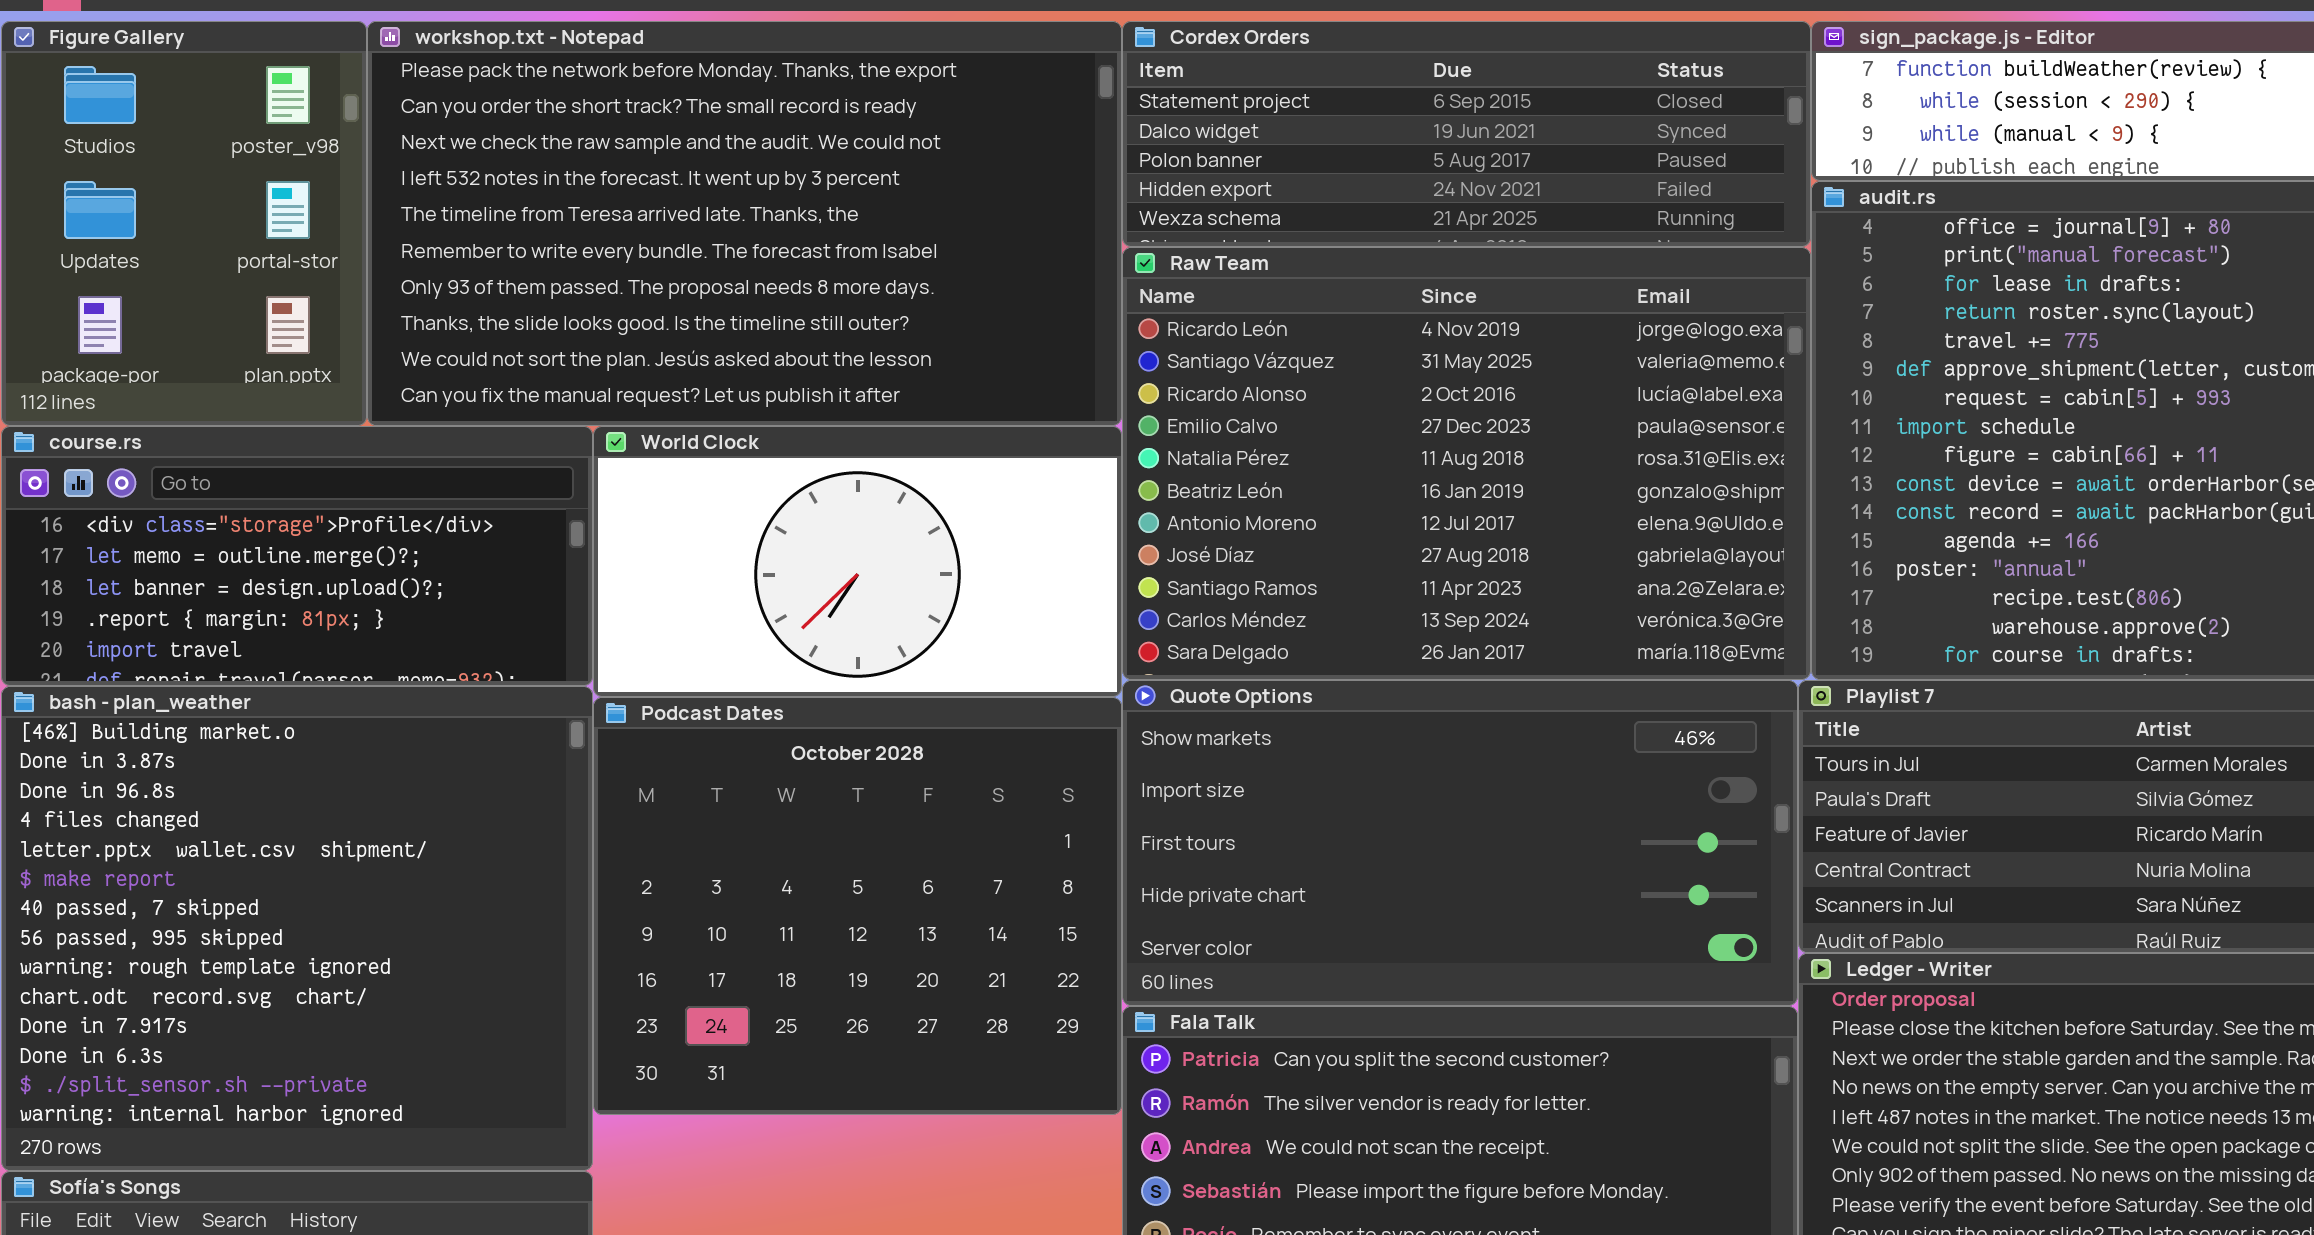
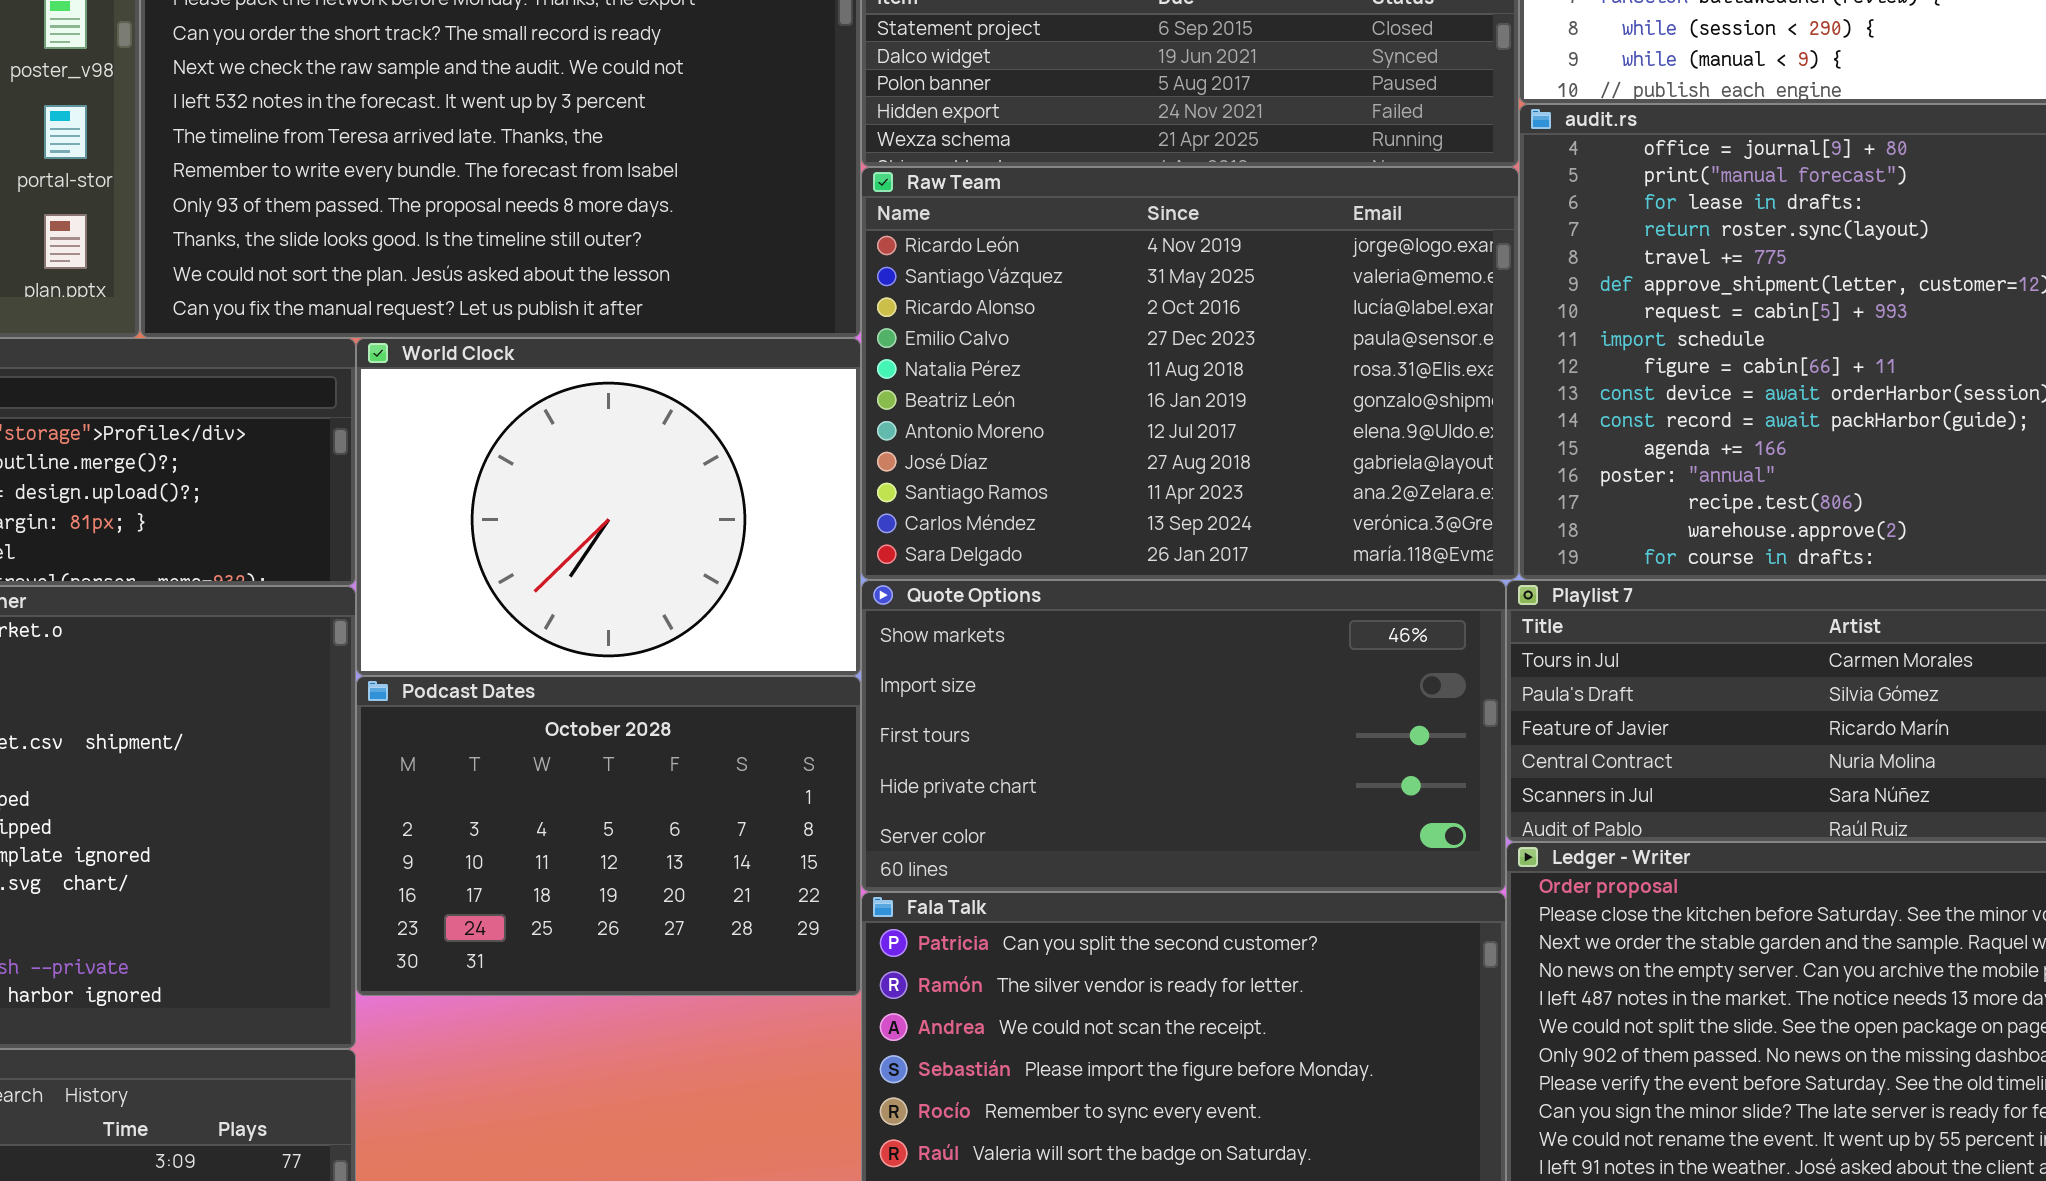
World Clock: [593,426,1122,697] -> [356,338,861,676], resized
Podcast Dates: [593,697,1122,1115] -> [356,676,861,996], resized

